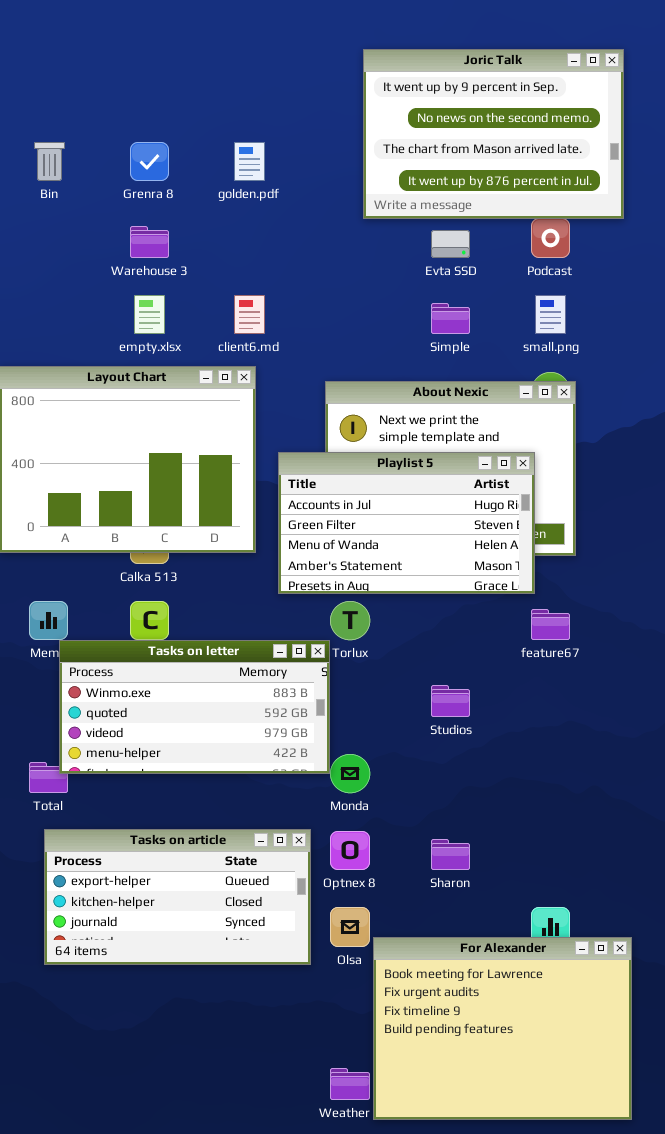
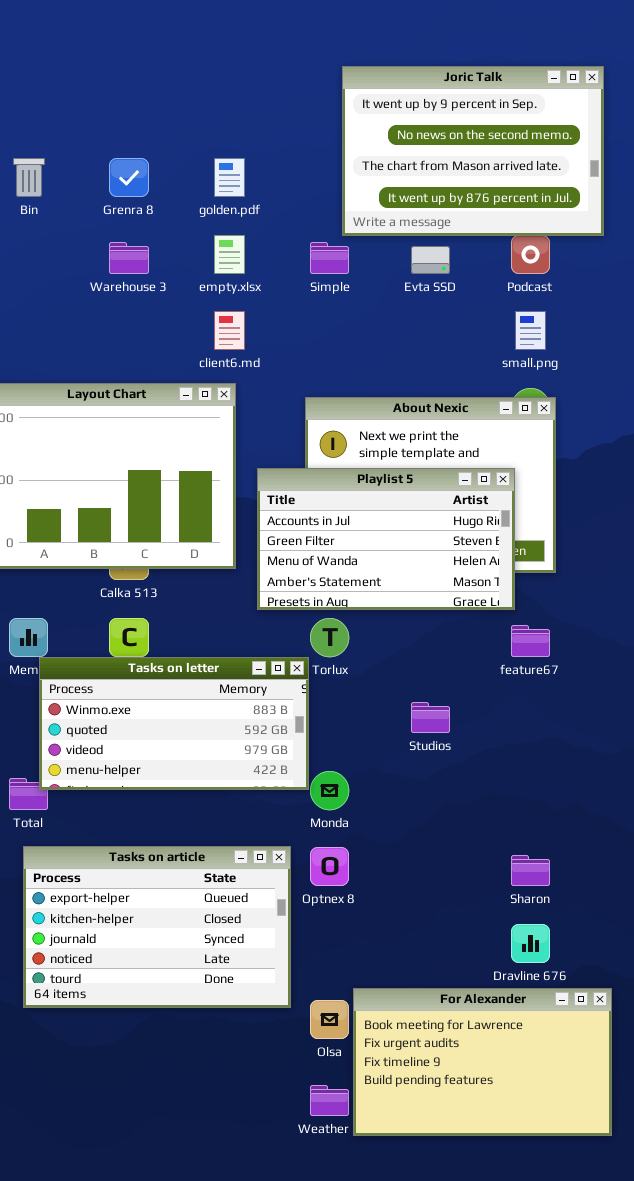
empty.xlsx: [134,295,165,334] -> [214,235,245,274], moved
Simple: [431,303,470,334] -> [310,242,349,274], moved
Tasks on article: [44,829,311,965] -> [23,846,291,1008], resized
Sharon: [431,839,470,870] -> [511,855,550,886], moved
Olsa: [330,907,370,947] -> [310,1000,349,1039], moved
For Alexander: [373,937,632,1120] -> [353,988,612,1136], resized

